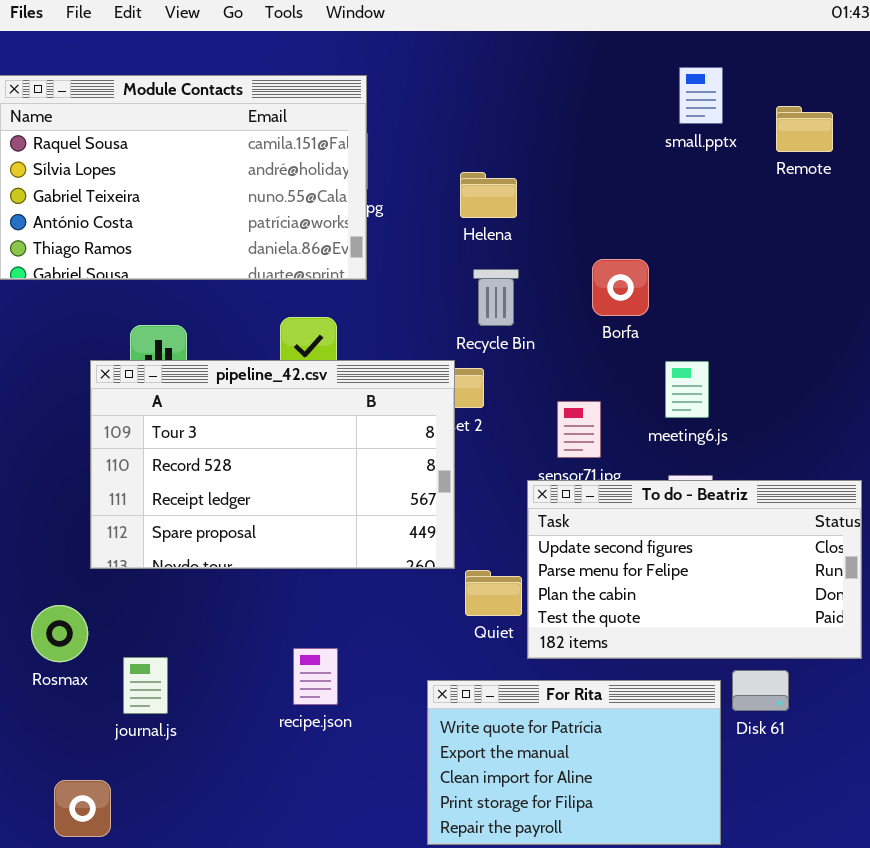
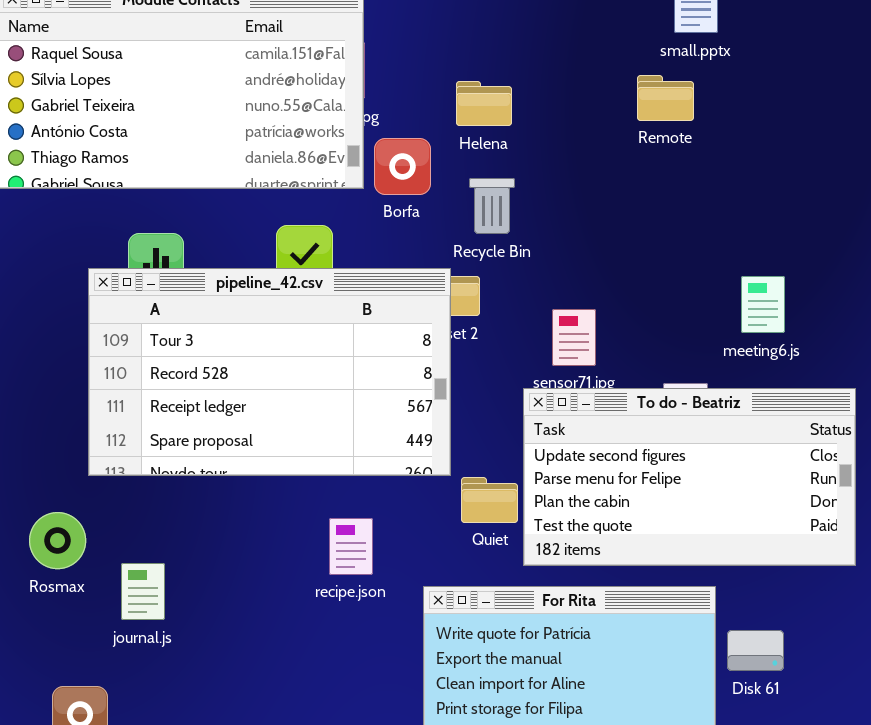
Remote: [776,106,833,152] -> [637,75,694,121], moved
Borfa: [592,259,649,316] -> [374,138,431,195], moved
meeting6.js: [665,361,709,418] -> [741,276,785,333], moved
recipe.json: [293,648,338,705] -> [329,518,373,575], moved
Disk 61: [732,670,789,711] -> [727,630,784,671], moved

